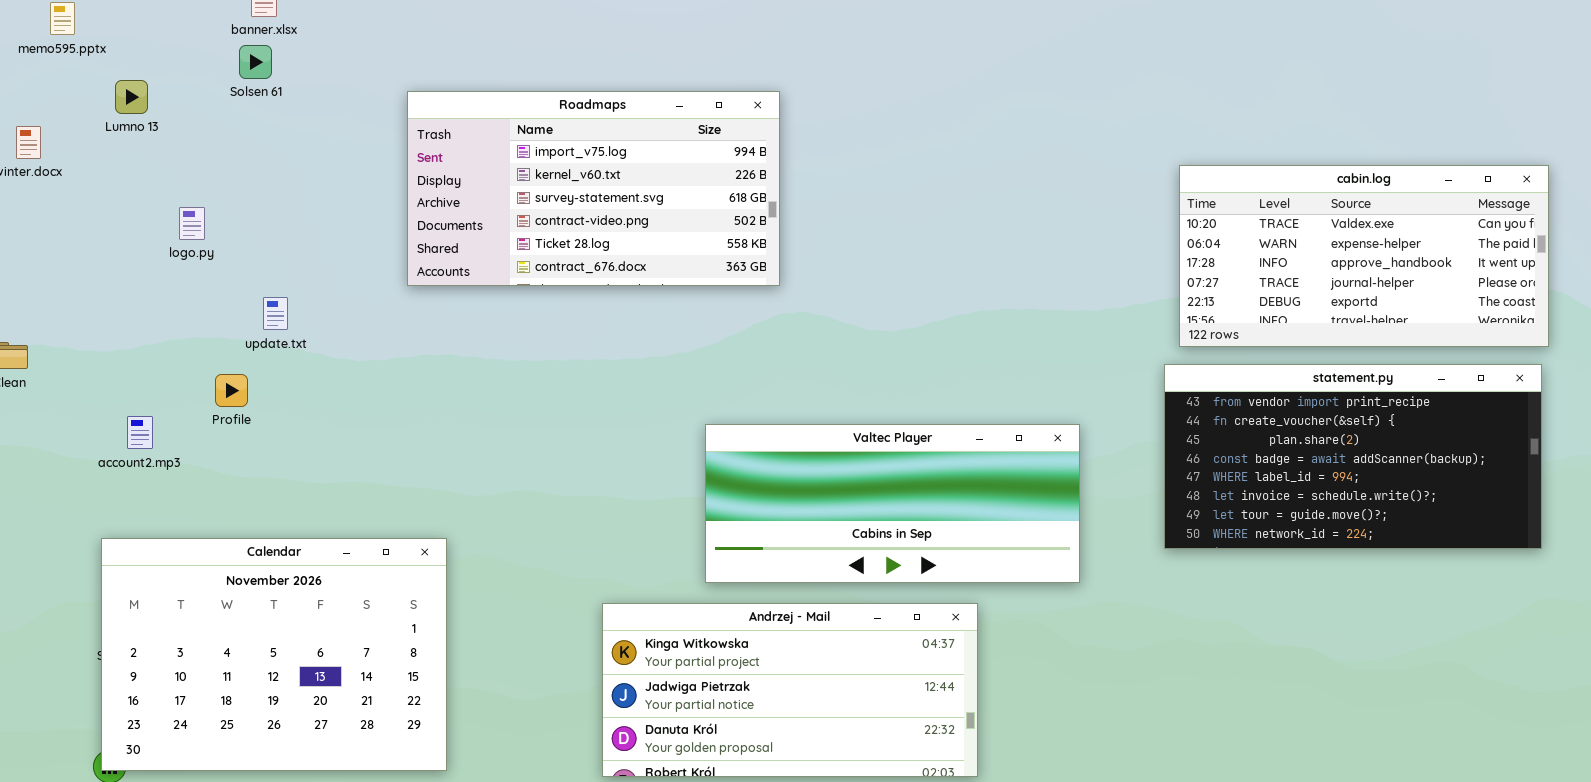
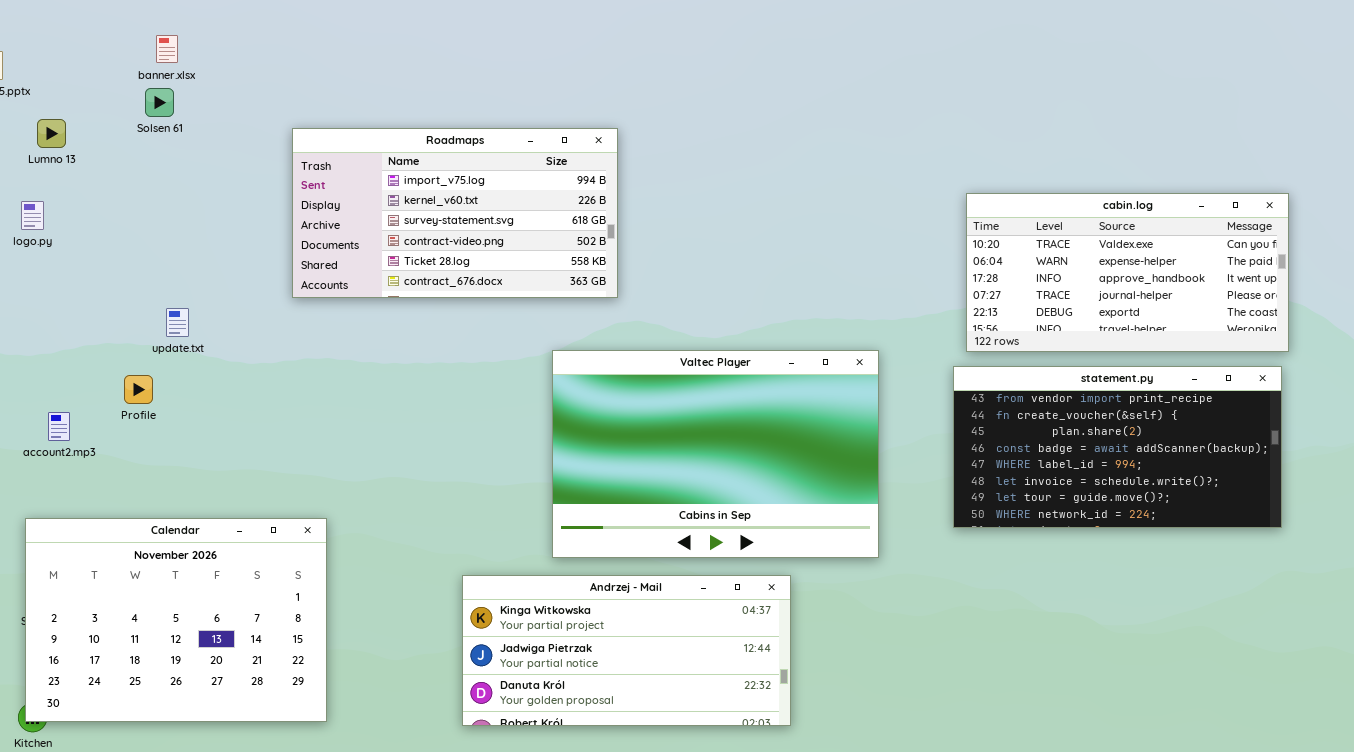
logo.py: [179,207,205,240] -> [21,201,44,230], moved
Valtec Player: [705,424,1080,583] -> [552,350,879,558], resized

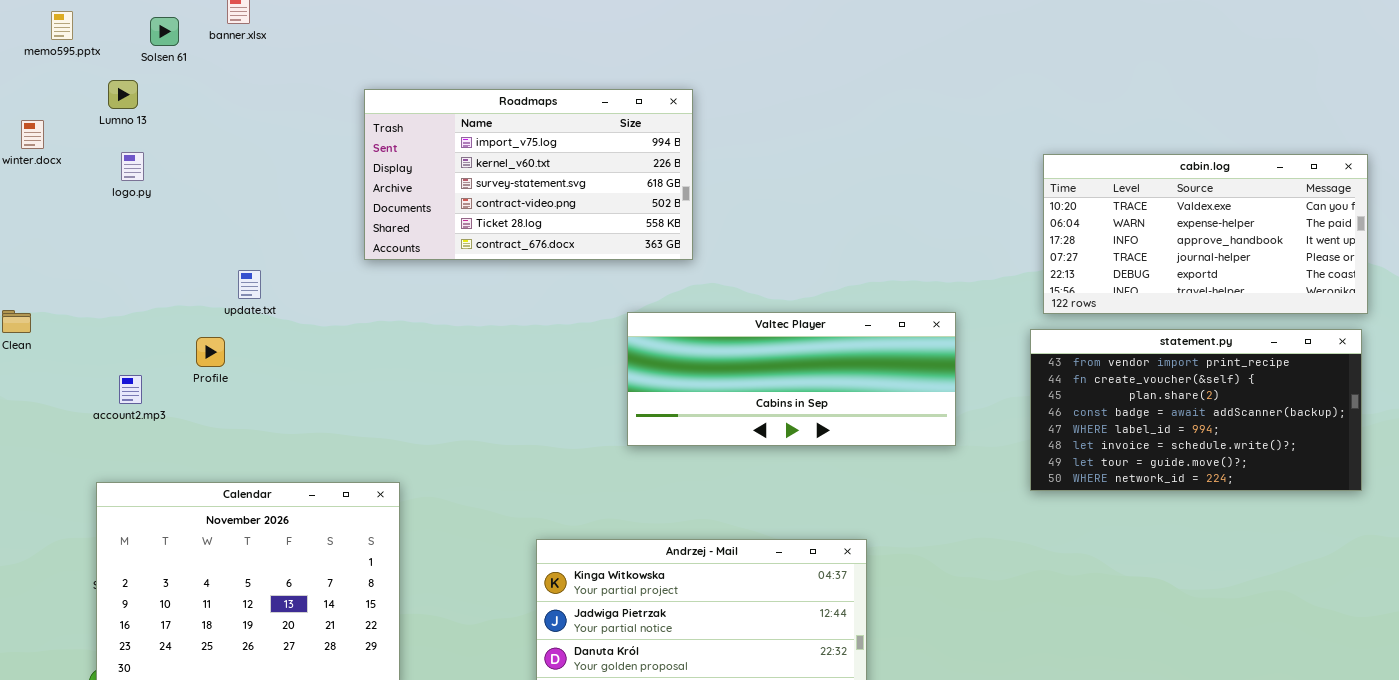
Solsen 61: [145,88,174,117] -> [150,17,179,46], moved
logo.py: [21,201,44,230] -> [121,152,144,181], moved
Valtec Player: [552,350,879,558] -> [627,312,956,446], resized

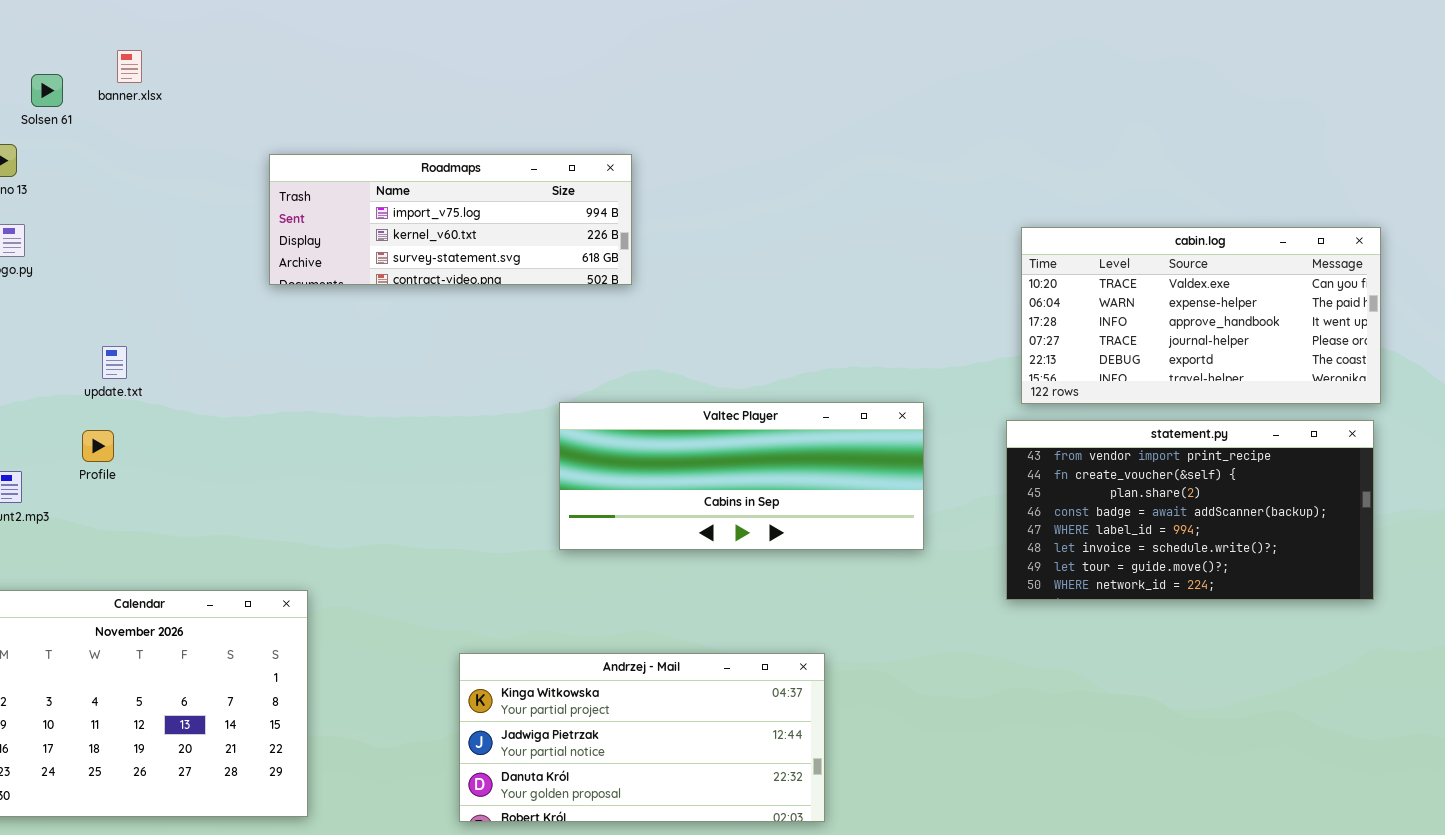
Roadmaps: [364,89,693,260] -> [269,154,632,285], resized
update.txt: [238,270,261,299] -> [102,346,127,379], moved

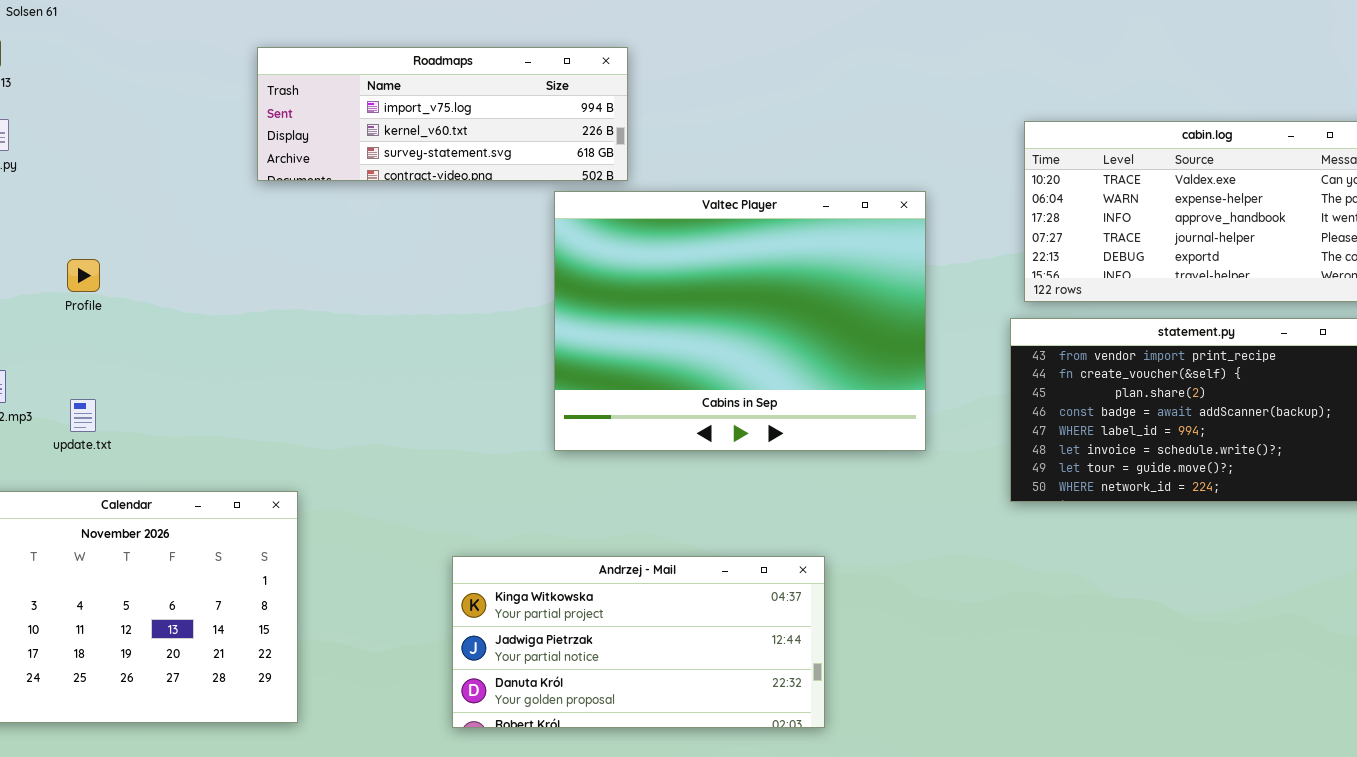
update.txt: [102,346,127,379] -> [70,399,96,432], moved
Valtec Player: [559,402,924,550] -> [554,191,926,451], resized
Profile: [82,430,114,462] -> [67,259,100,292], moved

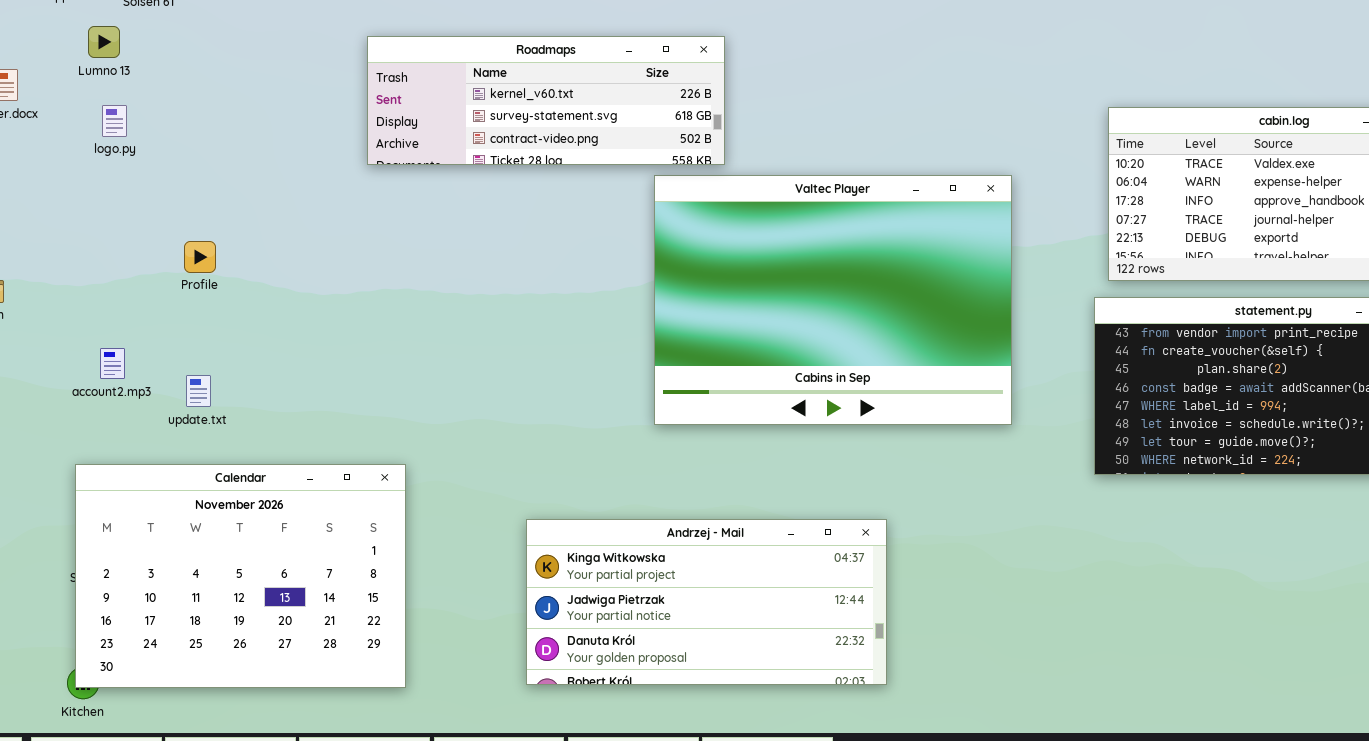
Roadmaps: [257,47,628,181] -> [367,36,725,165], scrolled down 1 row
Andrzej - Mail: [452,556,825,728] -> [526,519,887,685], moved

